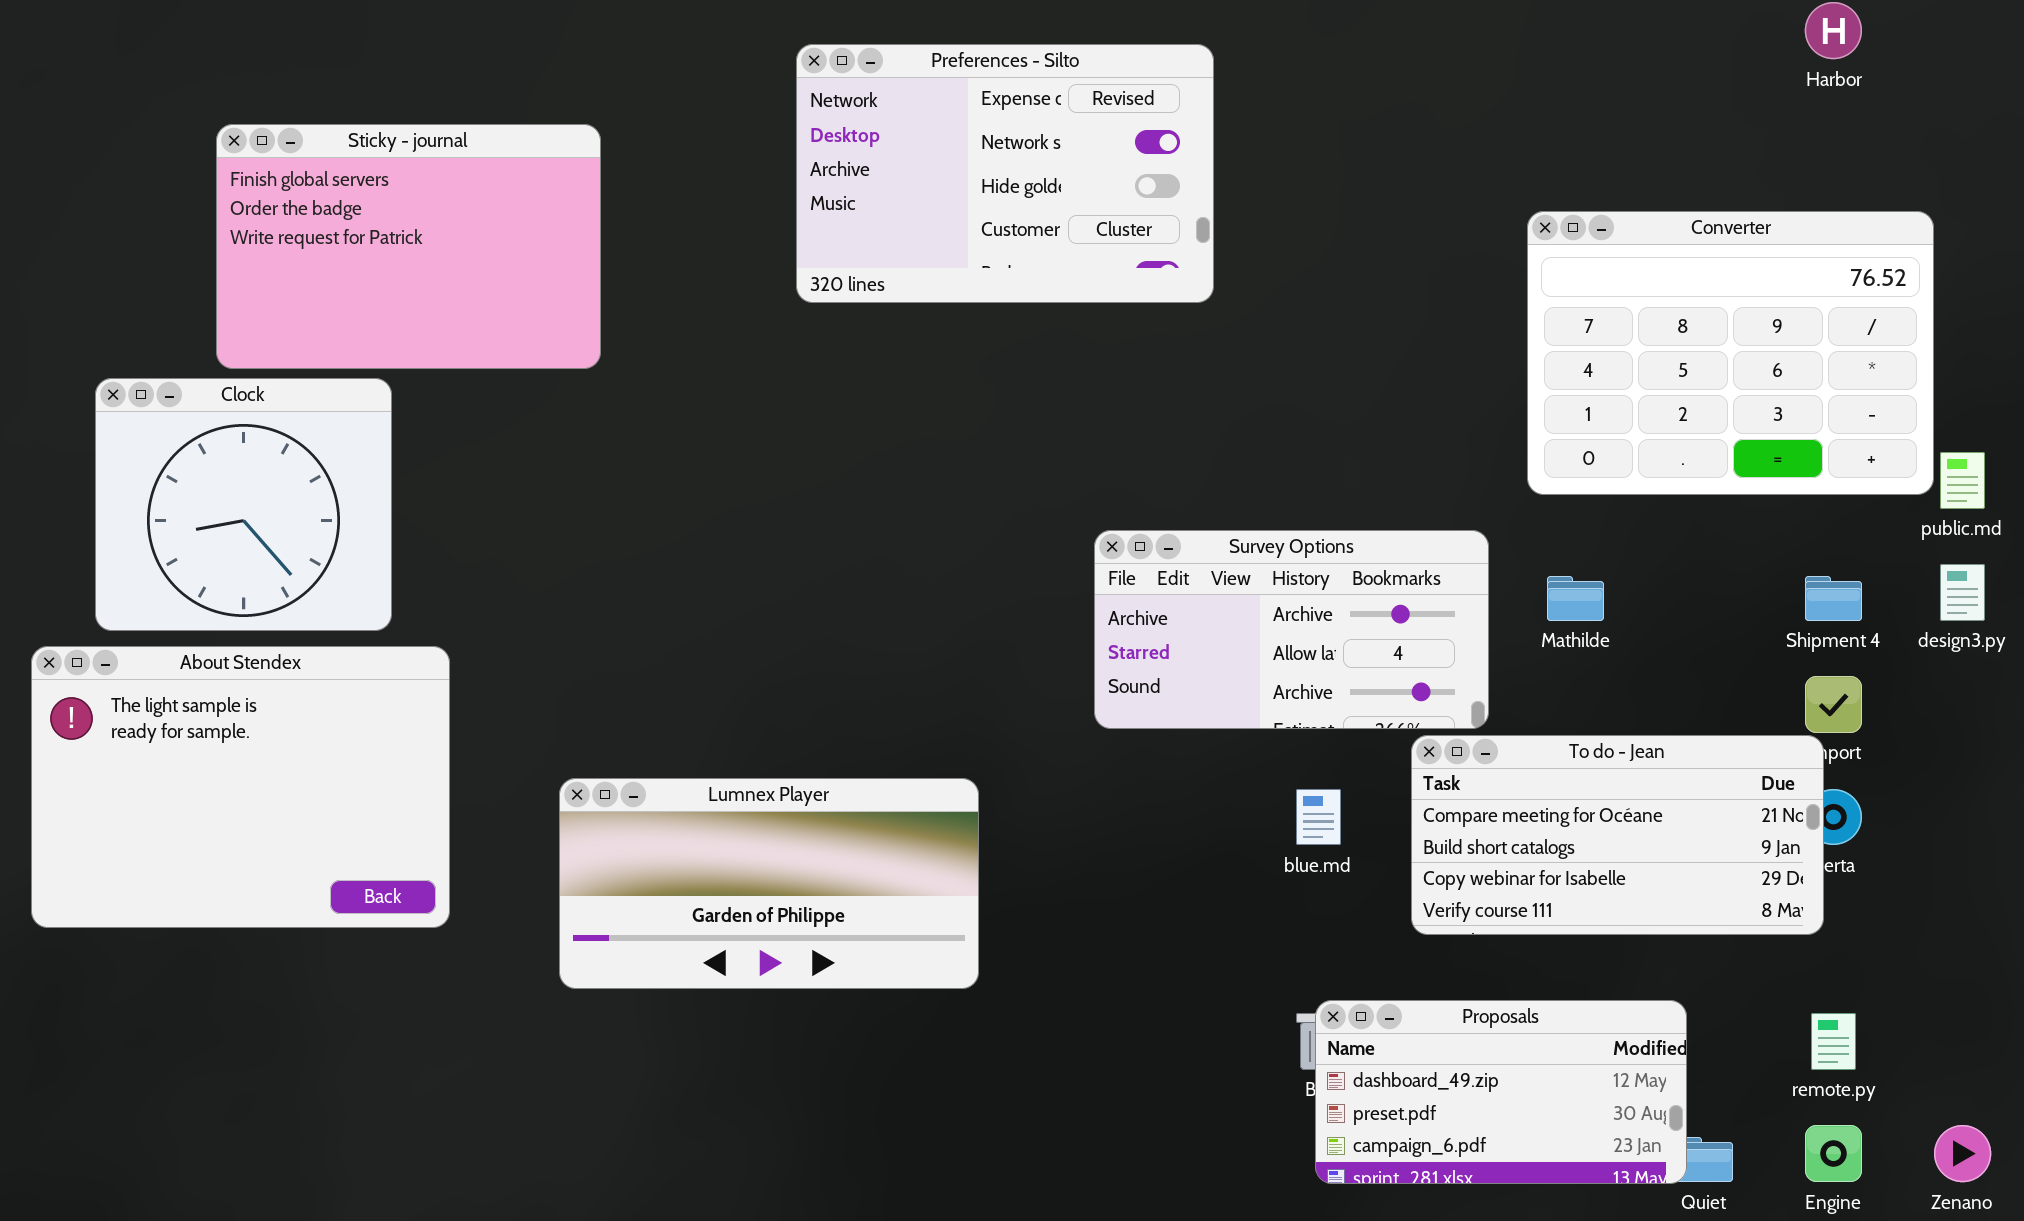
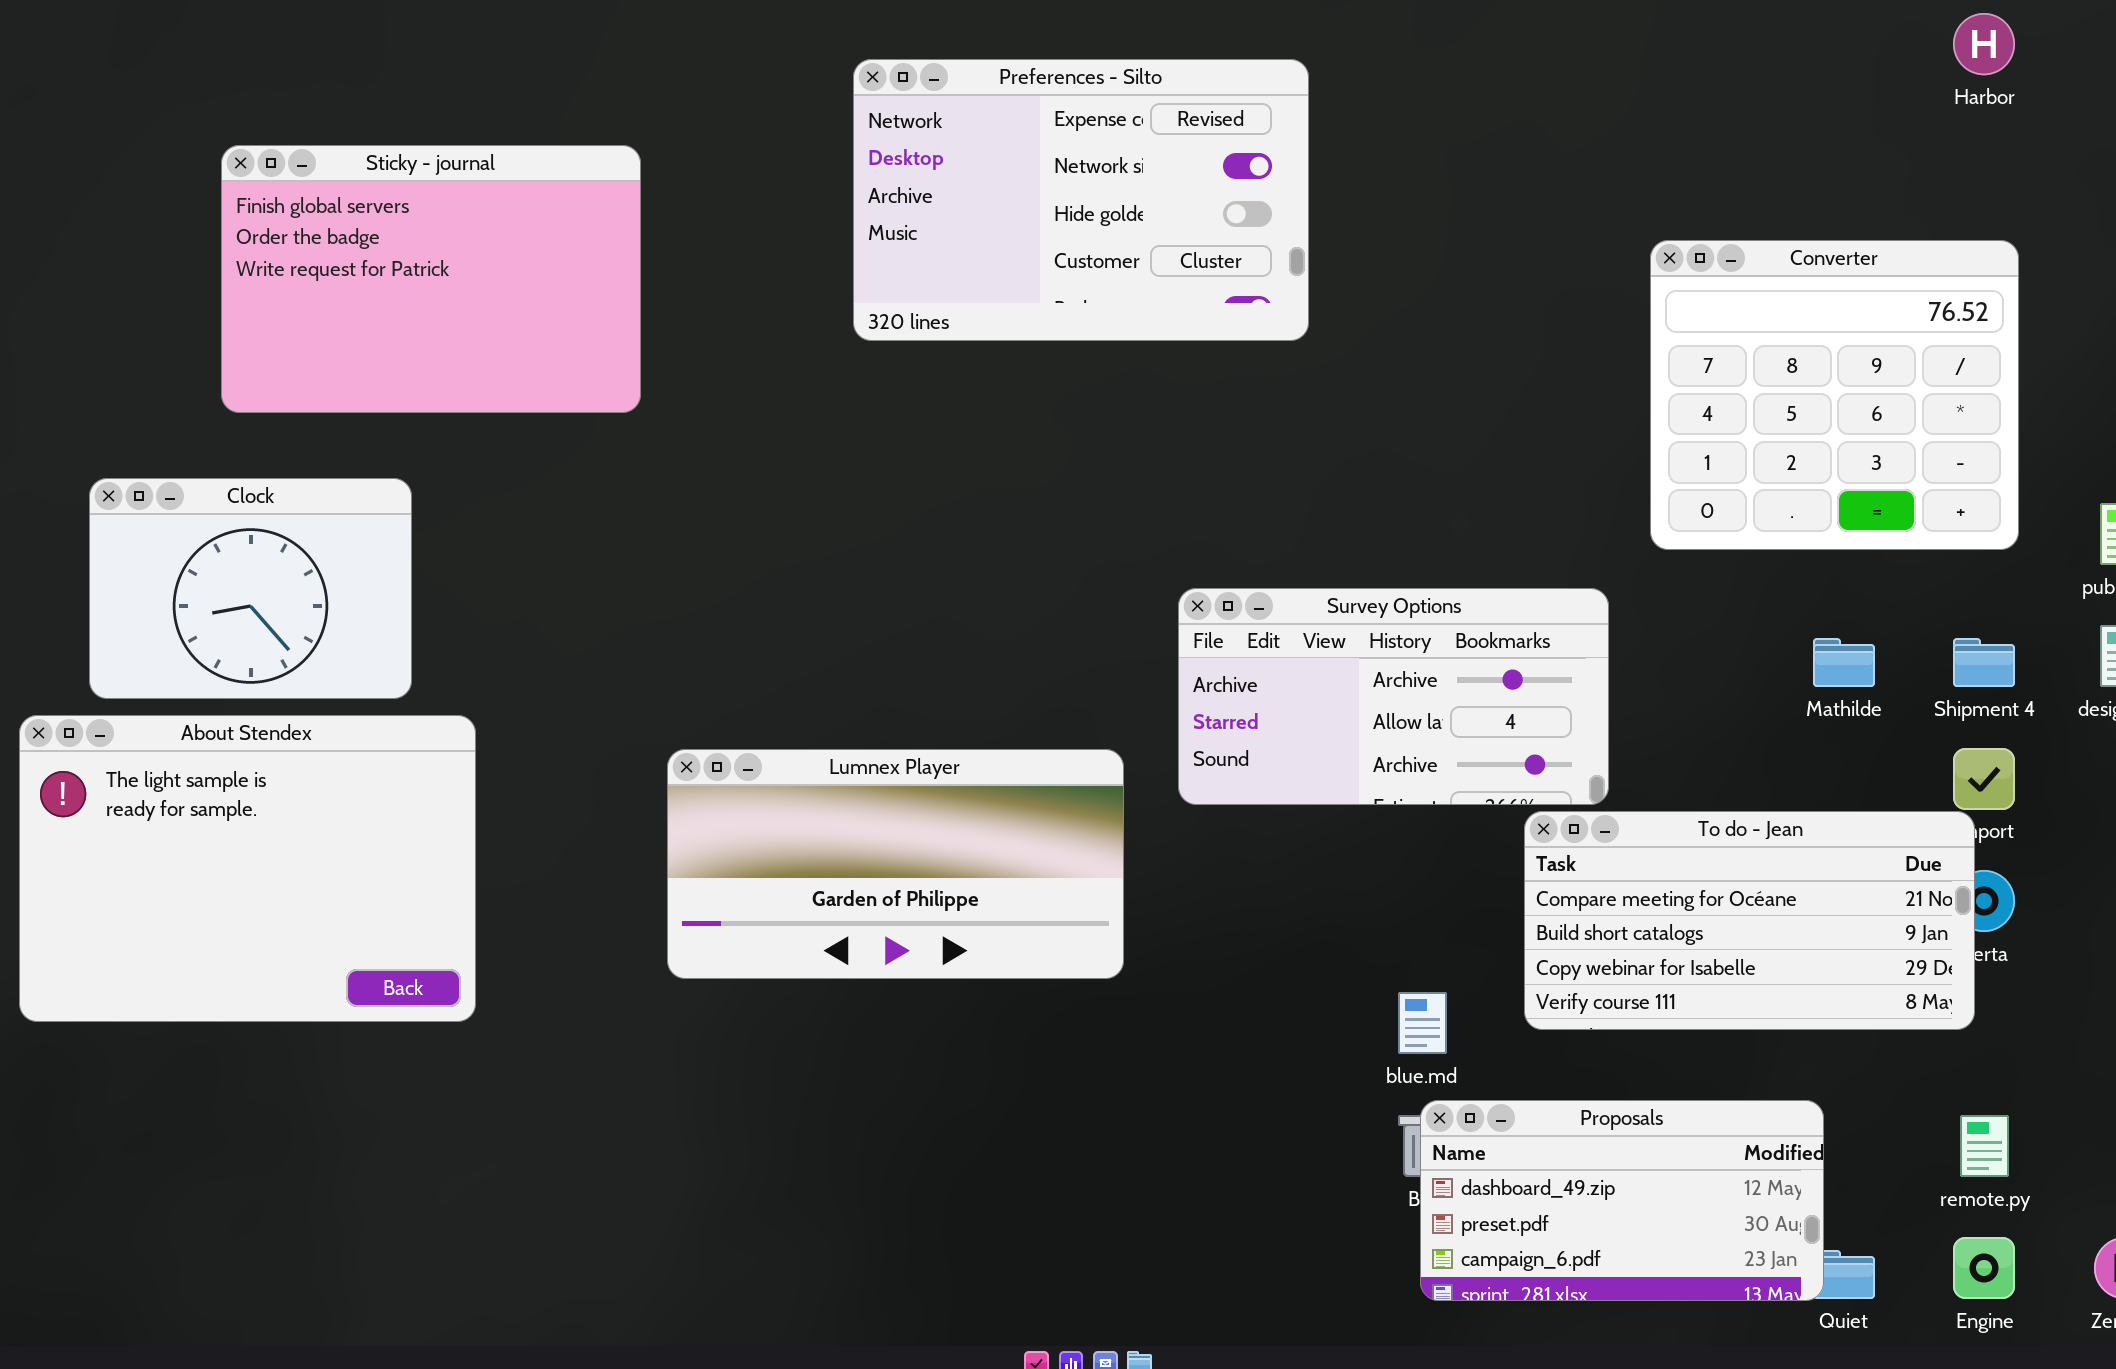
Converter: [1527,211,1934,495] -> [1650,240,2019,550], resized
Clock: [95,378,392,631] -> [89,478,412,699], resized
Mathilde: [1547,576,1604,621] -> [1813,638,1875,687], moved
Lumnex Player: [559,778,979,989] -> [667,749,1124,979], moved
blue.md: [1296,789,1341,845] -> [1398,992,1447,1054], moved

